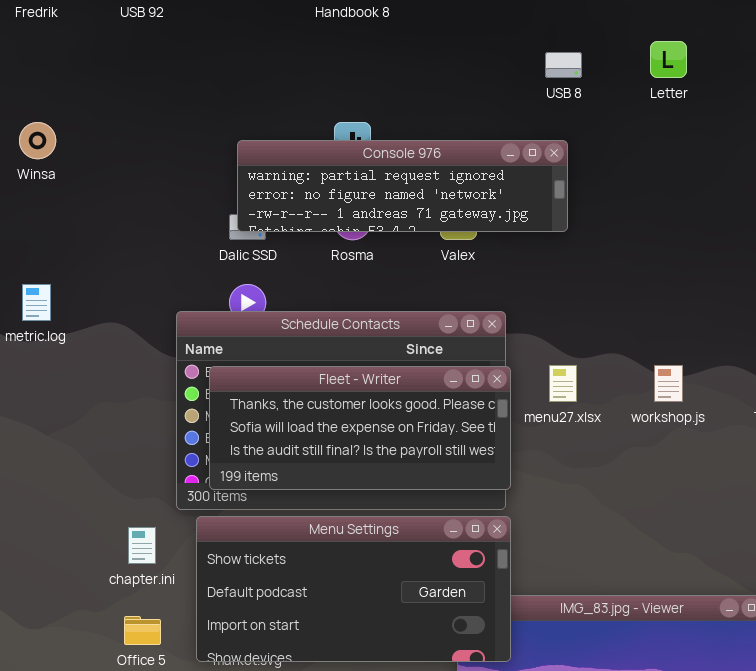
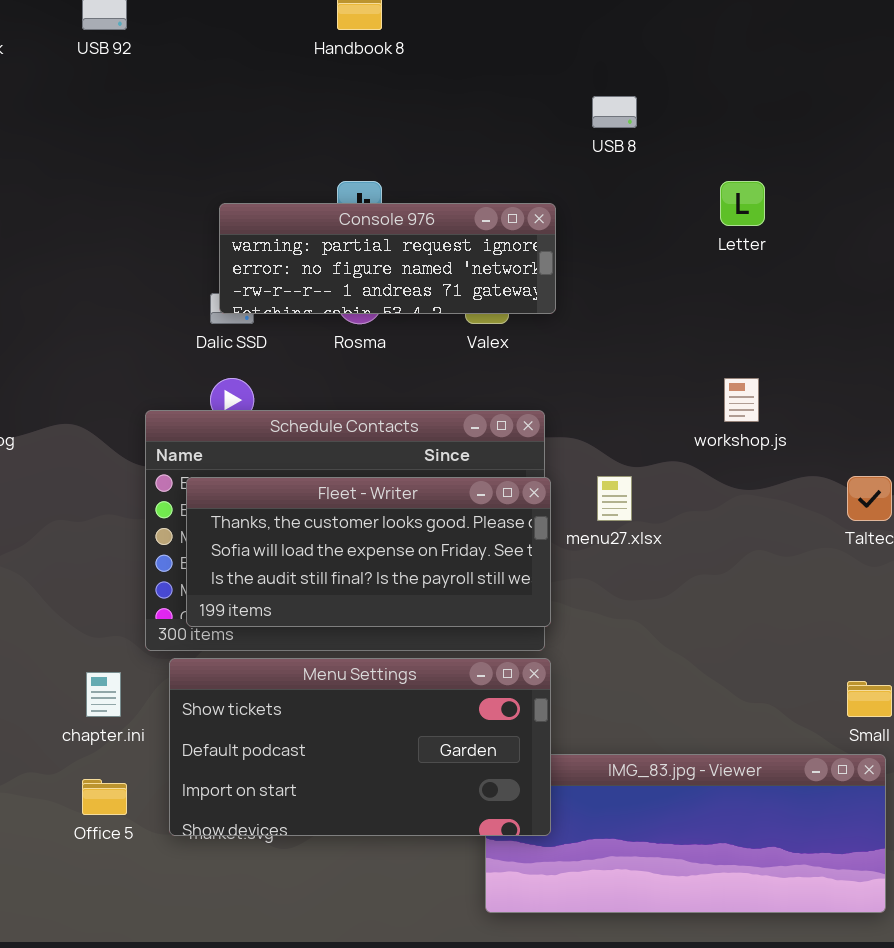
Letter: [650,41,687,78] -> [720,181,765,226], moved
Console 976: [237,140,568,232] -> [219,203,556,314], resized
workshop.js: [654,365,683,402] -> [724,378,759,422], moved

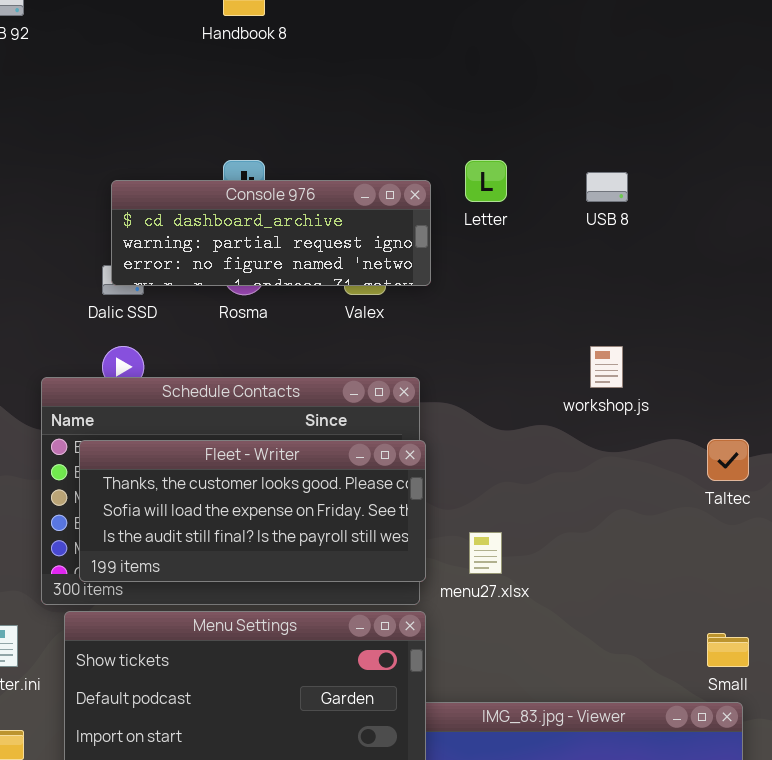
USB 8: [592,96,637,128] -> [586,172,628,202], moved
Letter: [720,181,765,226] -> [465,160,507,202], moved
Console 976: [219,203,556,314] -> [111,180,431,286], scrolled up 1 row
menu27.xlsx: [597,476,632,521] -> [469,532,502,574], moved

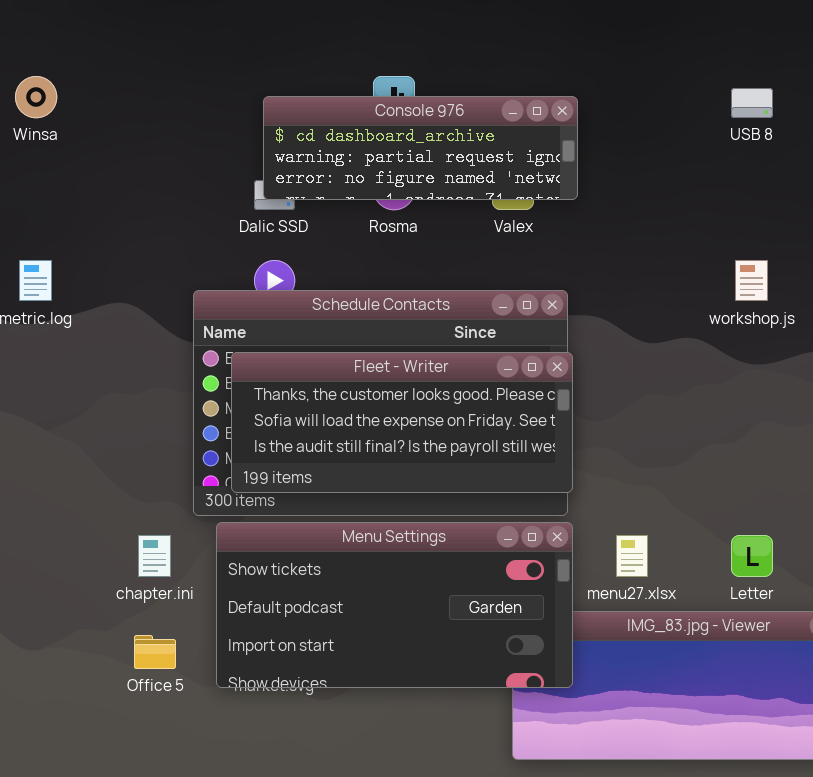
Letter: [465,160,507,202] -> [731,535,773,577], moved
menu27.xlsx: [469,532,502,574] -> [616,535,648,577], moved

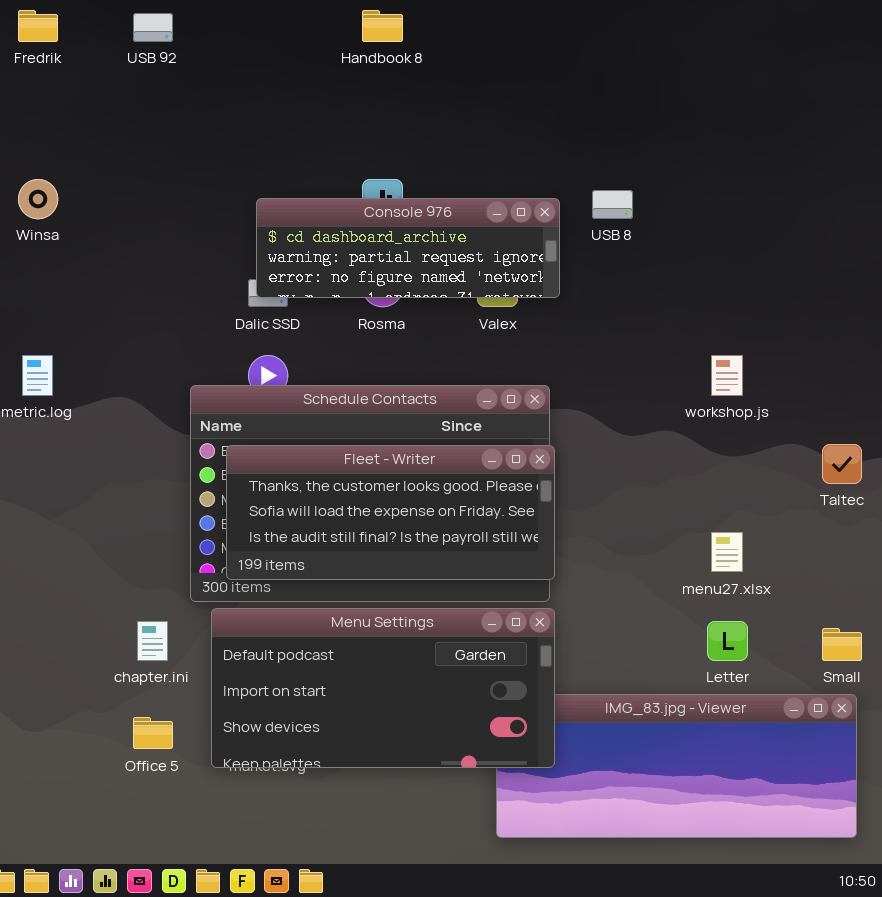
USB 8: [731,88,773,118] -> [592,190,633,219], moved
Menu Settings: [216,522,573,688] -> [211,608,555,768], scrolled down 1 row
menu27.xlsx: [616,535,648,577] -> [711,532,743,572], moved

